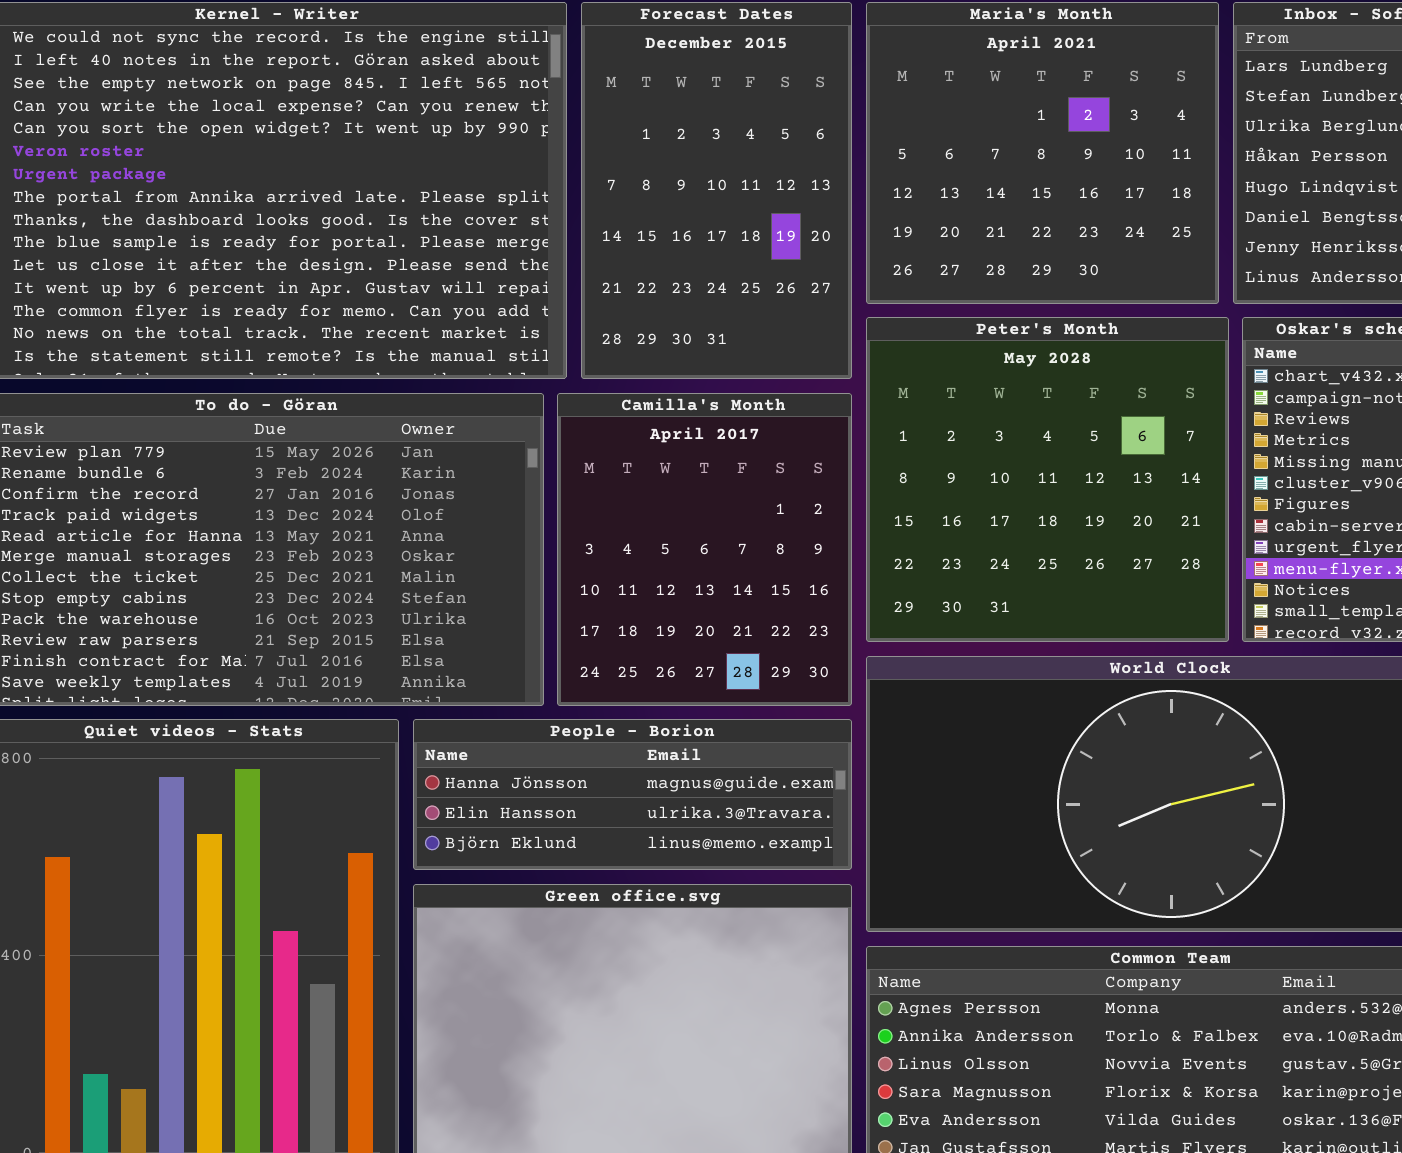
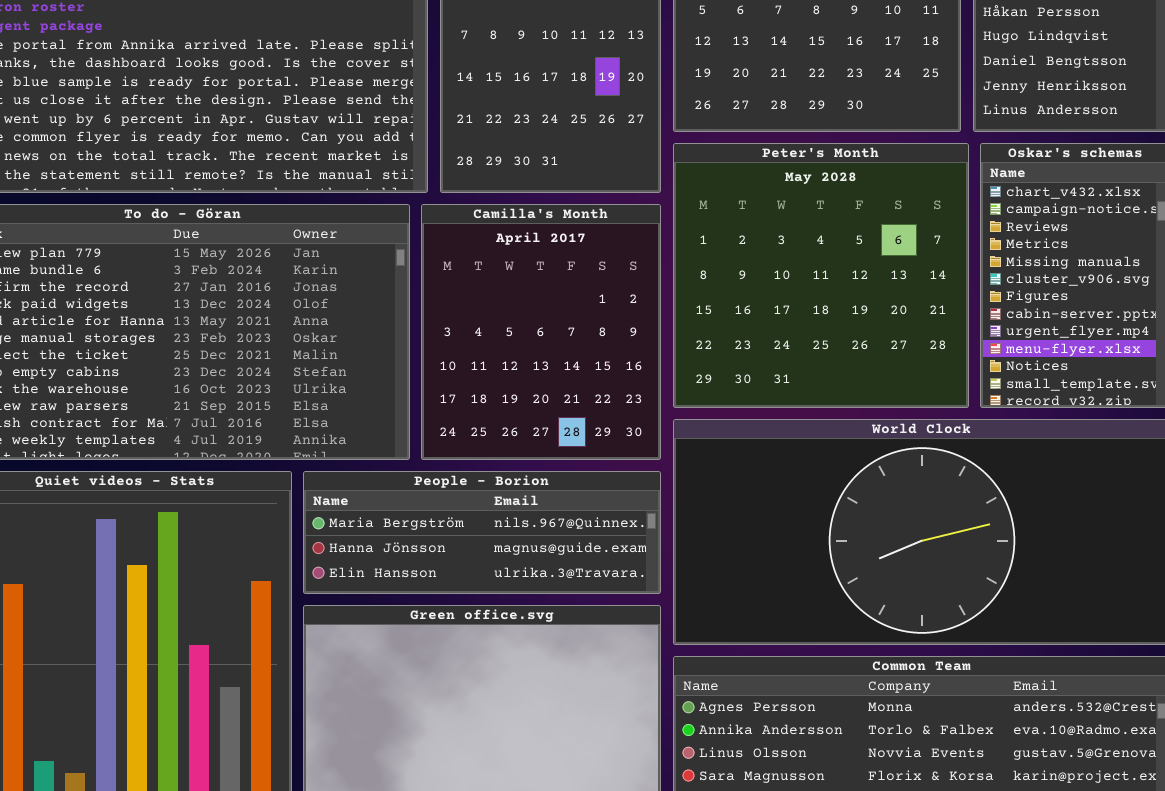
People - Borion: [413,719,852,870] -> [303,471,661,594], scrolled up 1 row

